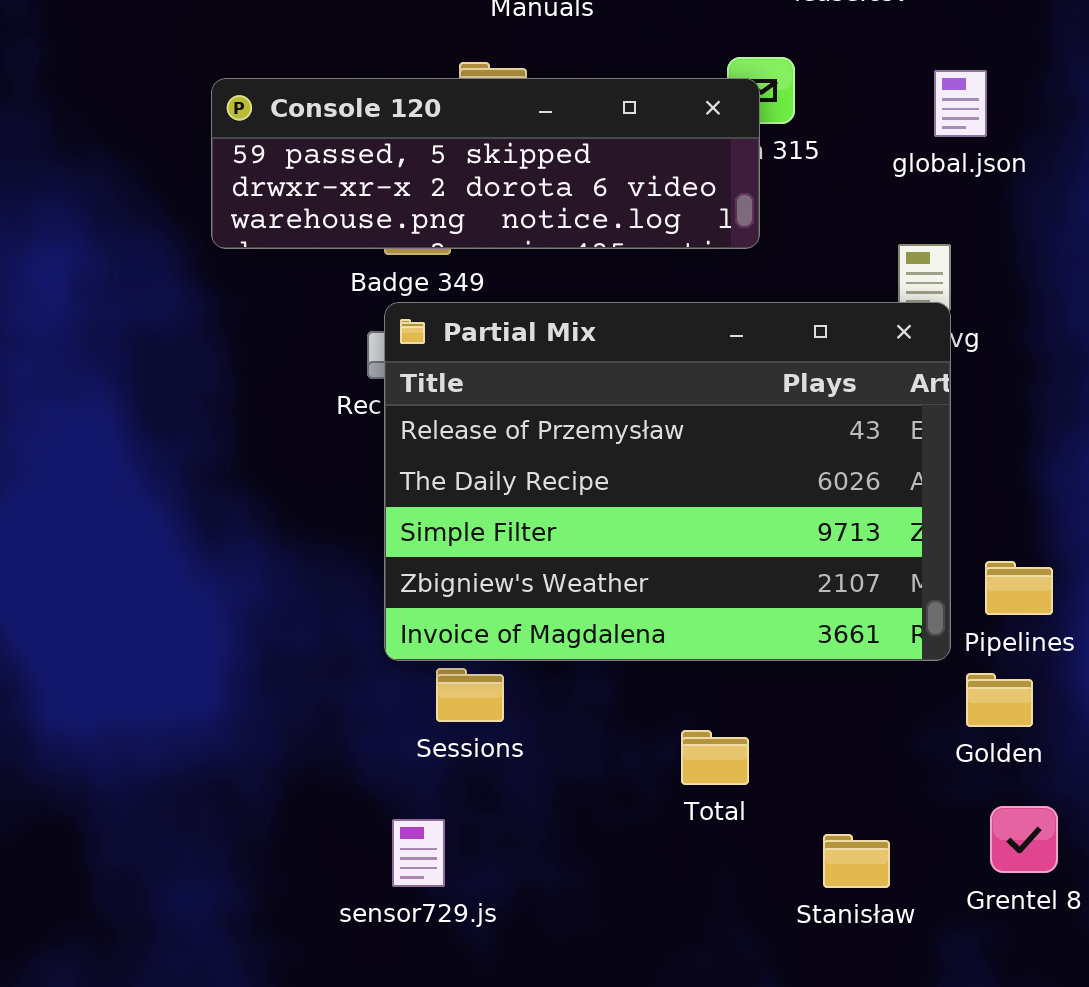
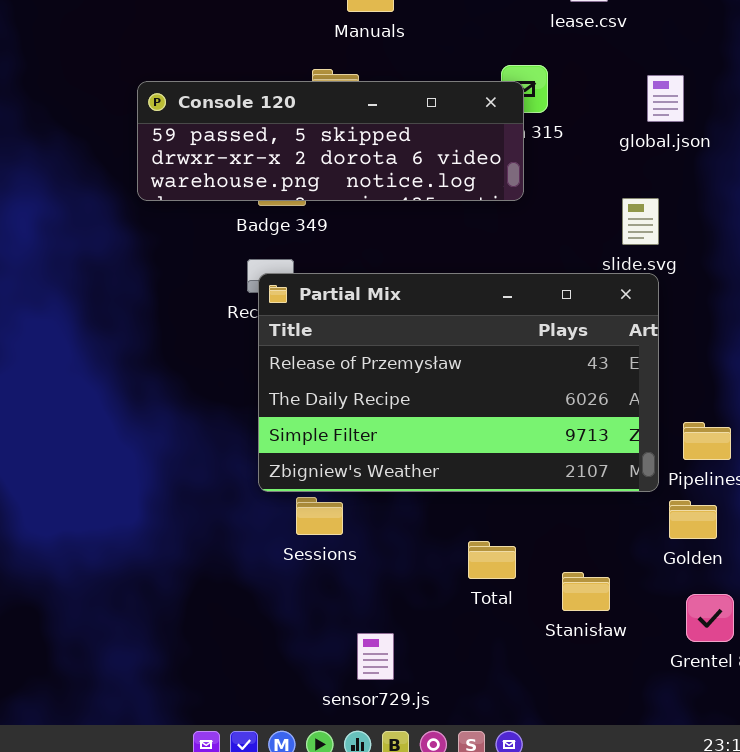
Partial Mix: [384,302,951,661] -> [258,273,659,492], resized
sensor729.js: [392,819,445,887] -> [357,633,394,680], moved
Stanisław: [823,834,890,888] -> [562,572,610,611], moved

